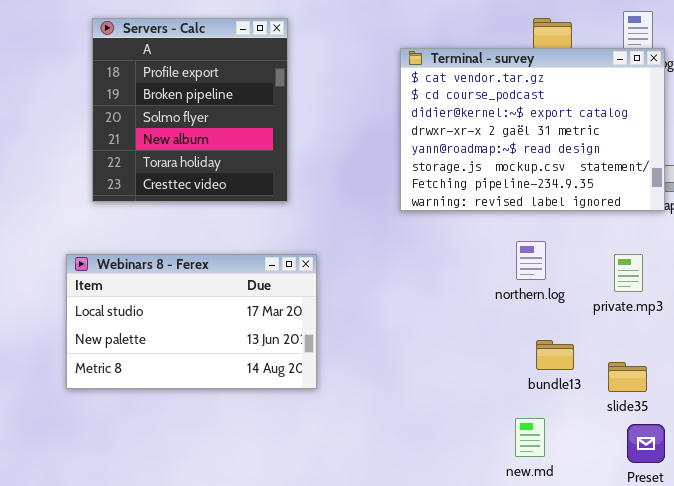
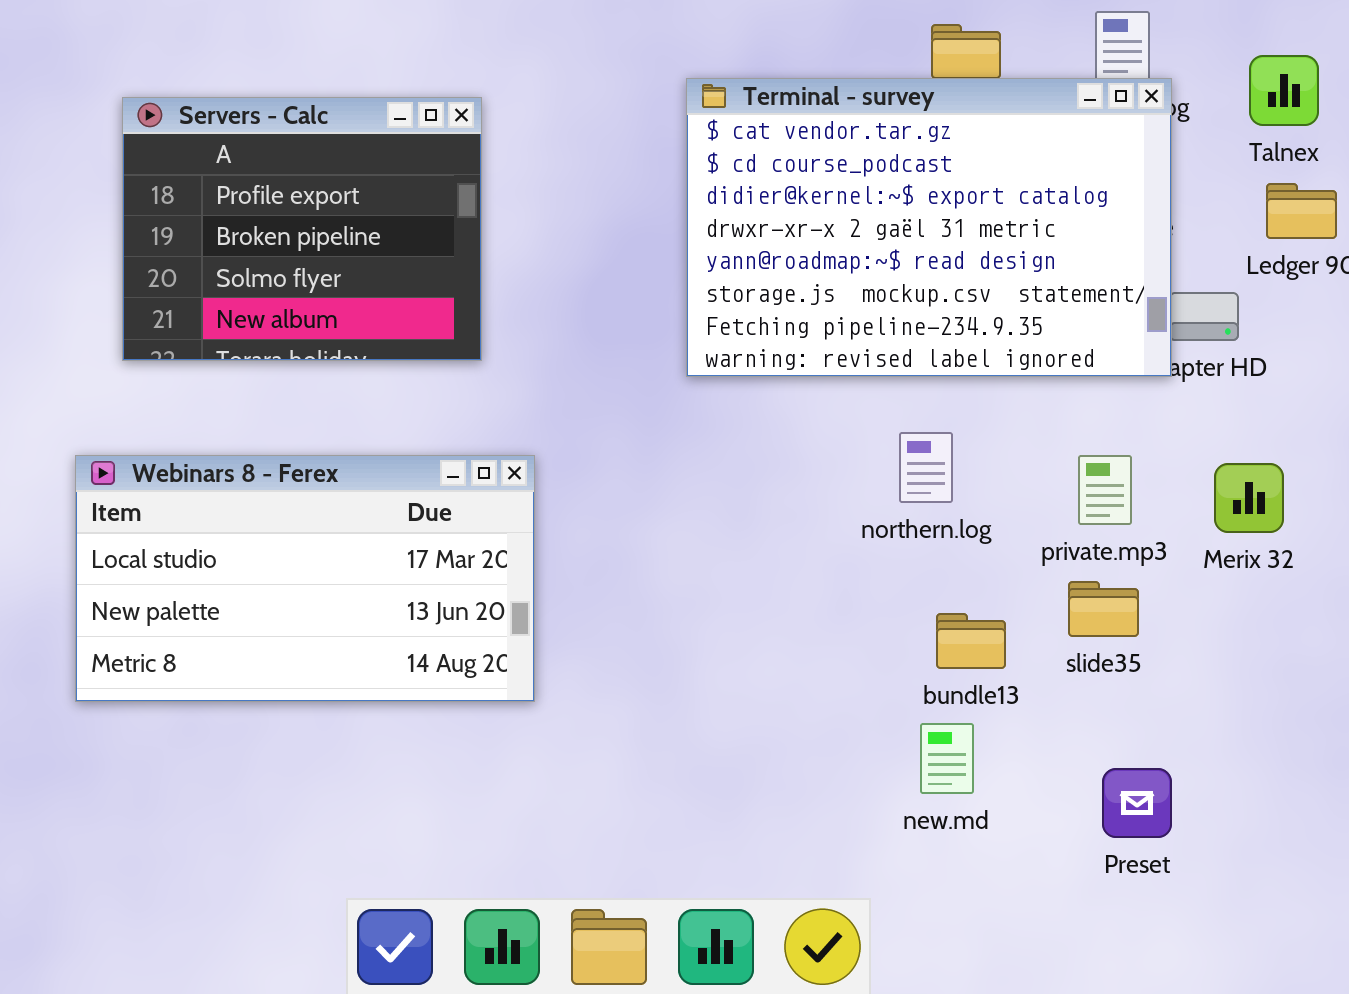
Servers - Calc: [92,18,288,202] -> [122,97,482,361], resized
slide35: [608,362,647,392] -> [1068,581,1139,637], moved
new.md: [515,418,545,457] -> [920,723,974,794], moved

